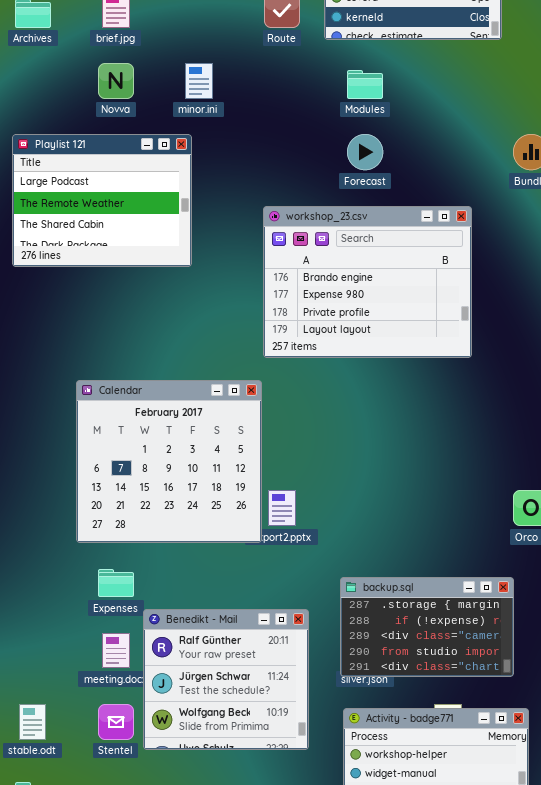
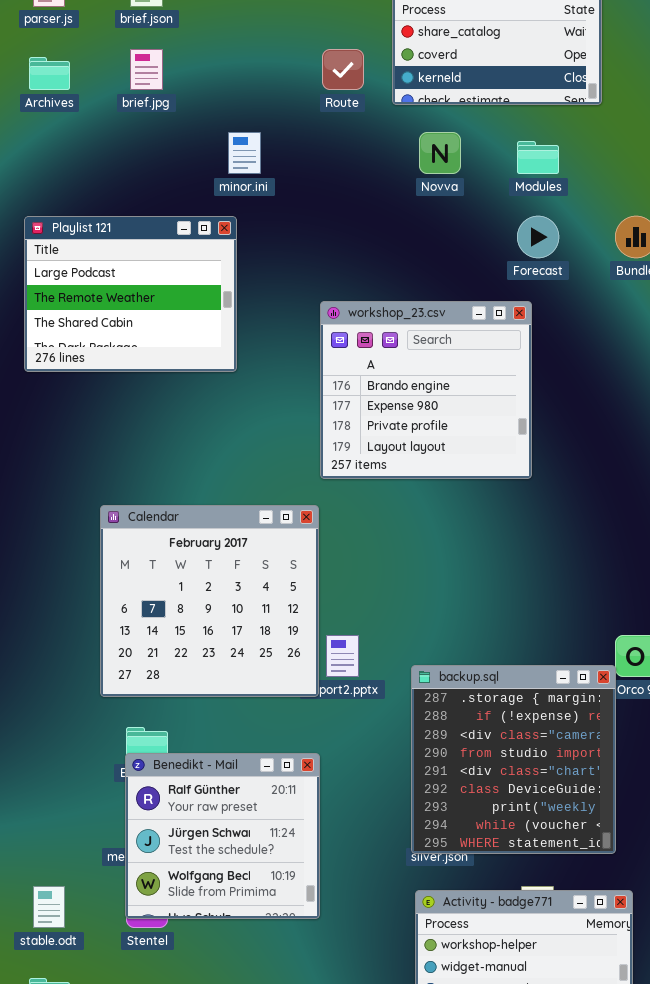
Novva: [98,63,134,99] -> [419,132,461,174], moved
Modules: [347,70,383,99] -> [517,141,559,174], moved
Forecast: [347,134,383,170] -> [517,216,559,258], moved
workshop_23.csv: [263,206,472,358] -> [320,301,532,479], resized
backup.sql: [340,577,514,677] -> [411,665,616,854], resized
Benedikt - Mail: [143,609,309,750] -> [125,753,320,919], moved

